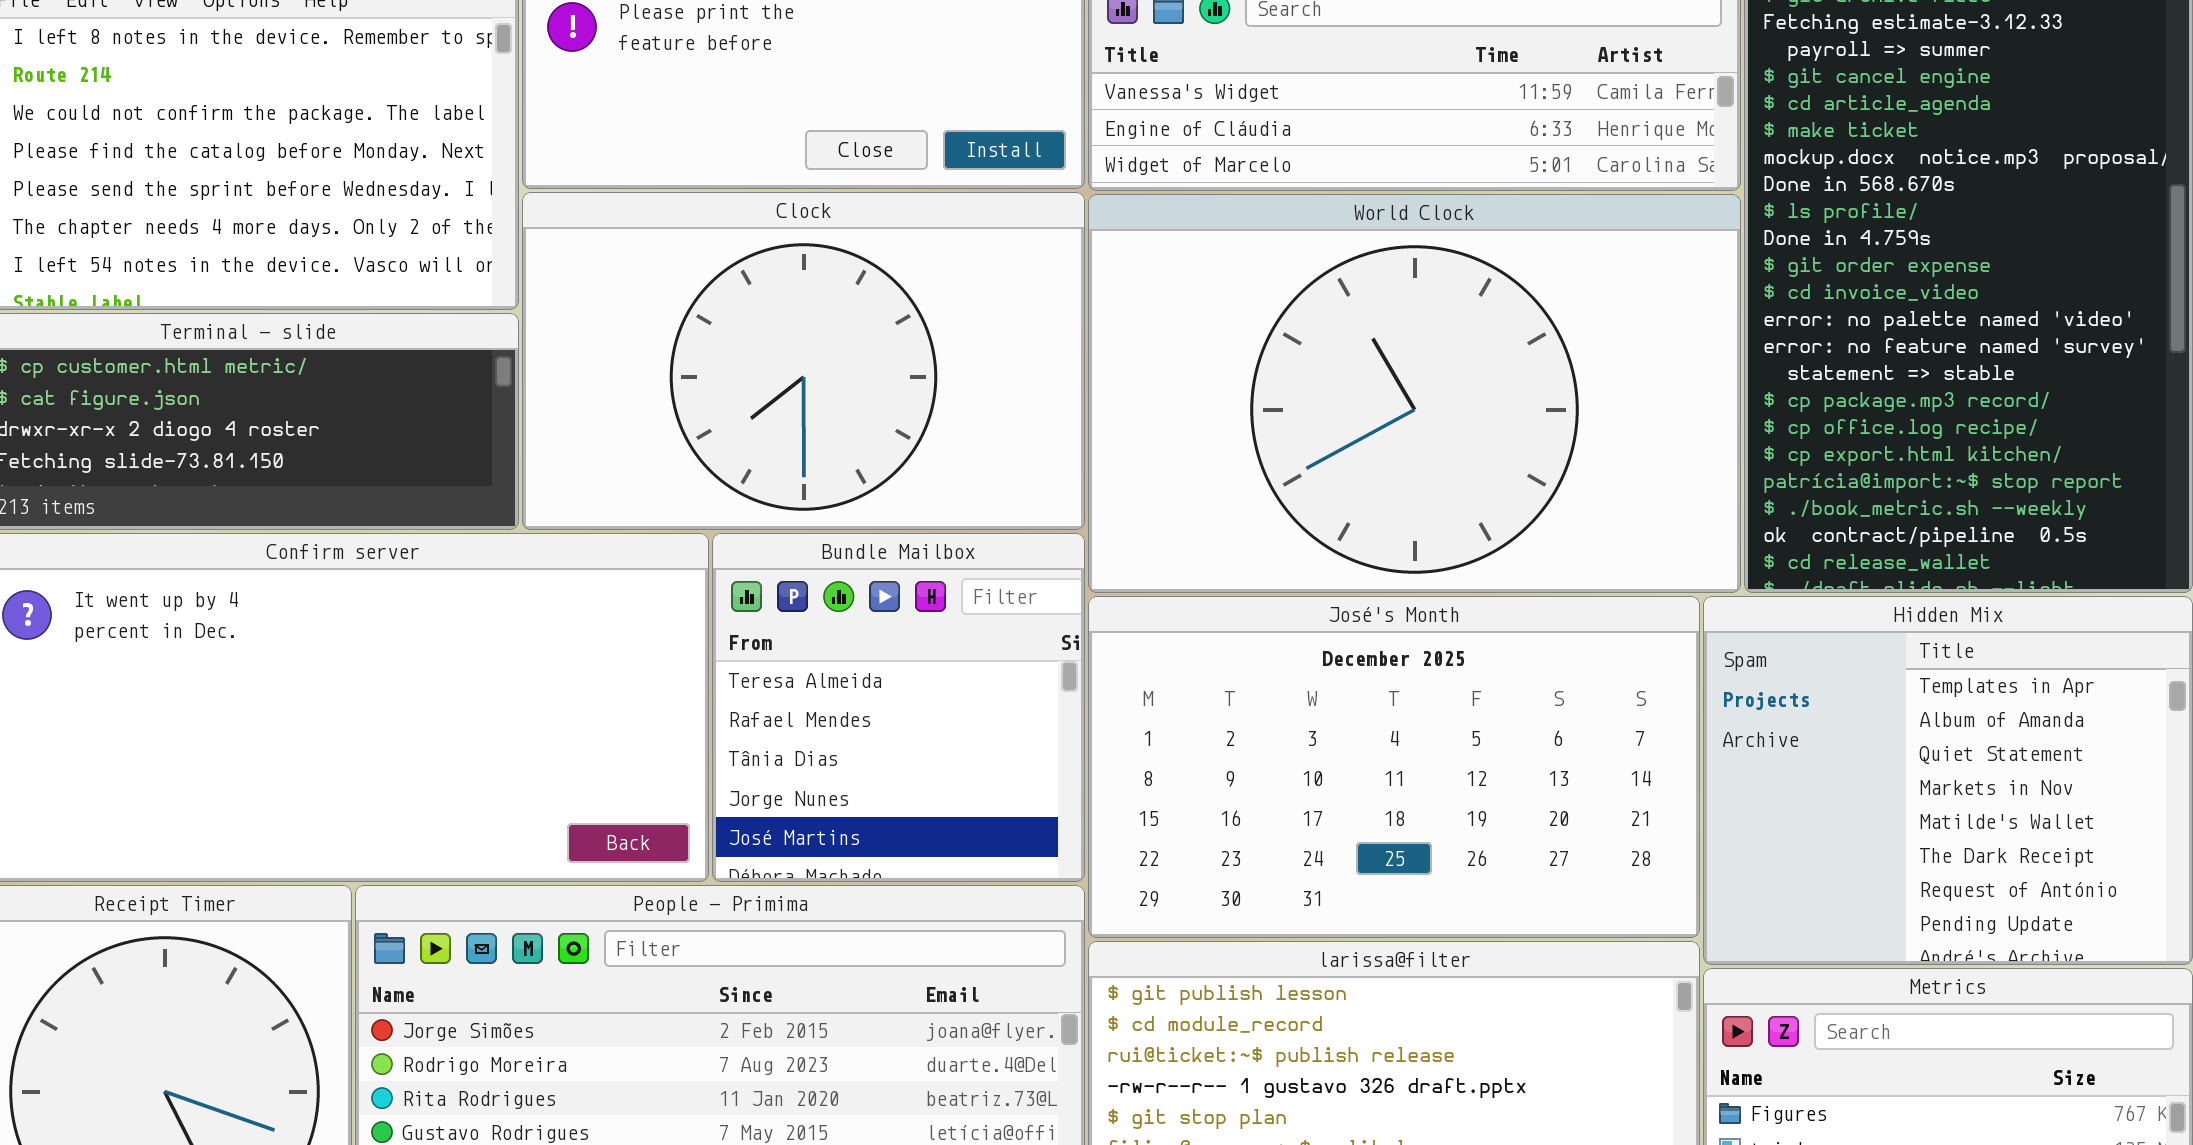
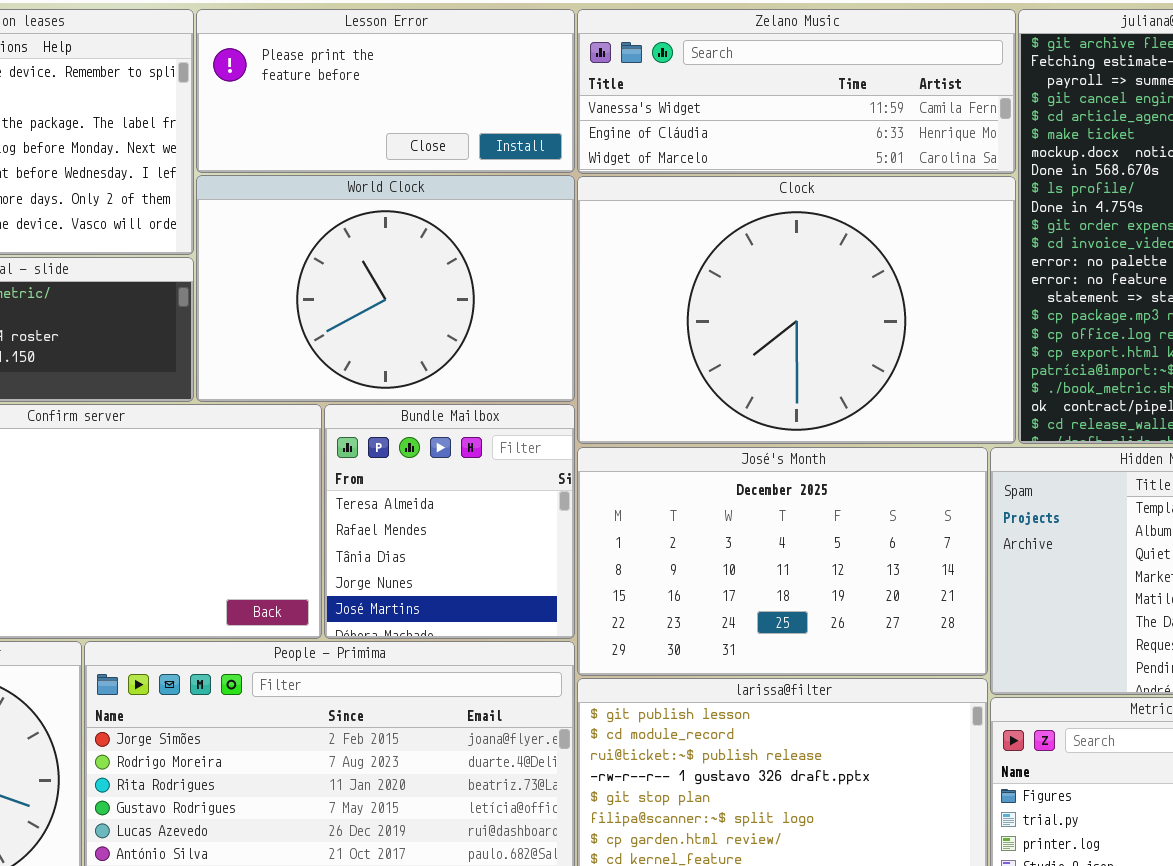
Clock: [522,192,1085,530] -> [577,176,1016,444], moved, resized
World Clock: [1088,194,1741,593] -> [196,175,575,402], moved, resized

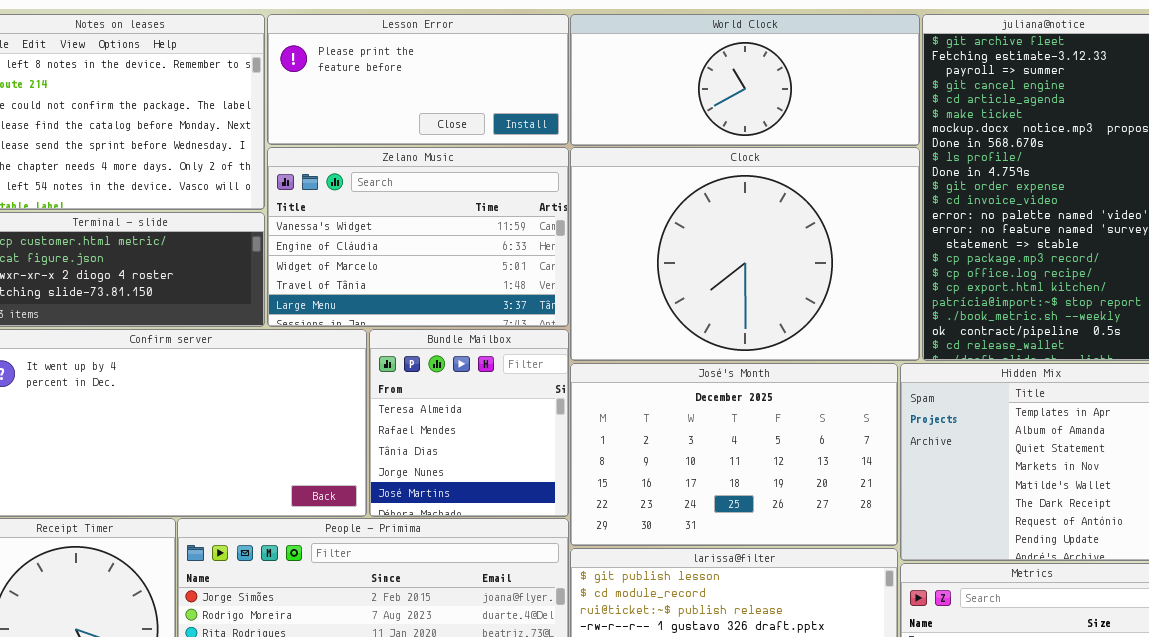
Zelano Music: [577,9,1016,174] -> [267,147,569,327], moved, resized
World Clock: [196,175,575,402] -> [570,14,920,146], moved, resized

